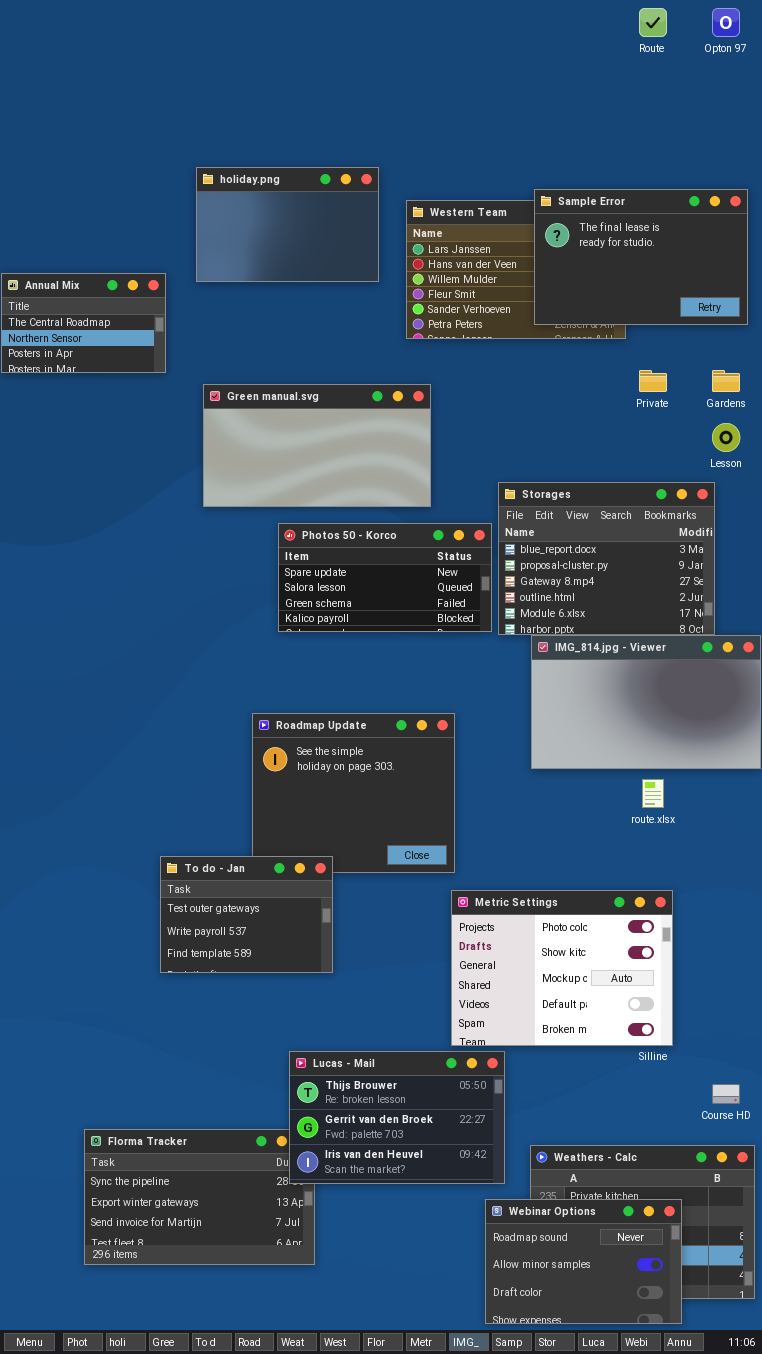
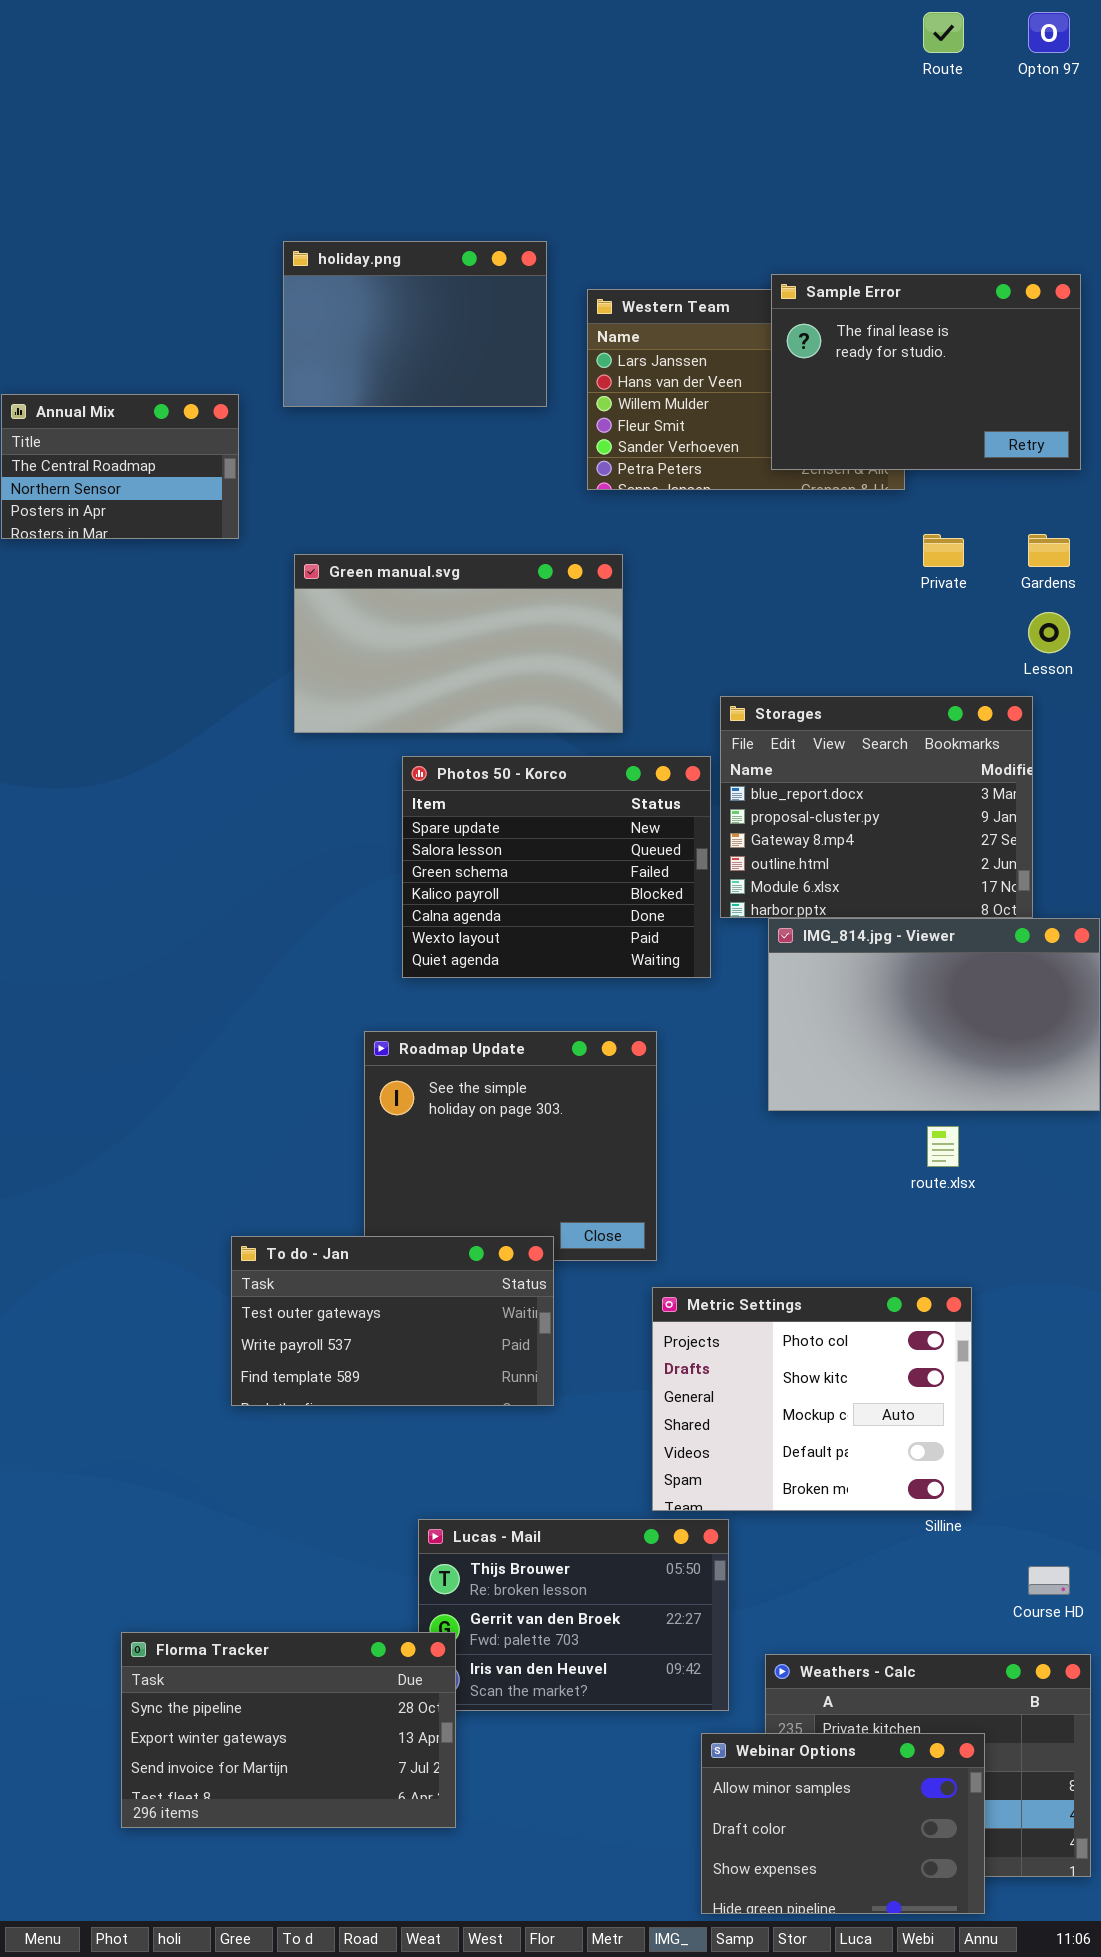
Photos 50 - Korco: [278,523,492,632] -> [402,756,711,978], resized
To do - Jan: [160,856,333,973] -> [231,1236,554,1406], resized
Florma Tracker: [84,1129,315,1265] -> [121,1632,456,1828], raised
Webinar Options: [485,1199,682,1324] -> [701,1733,985,1914], scrolled down 1 row

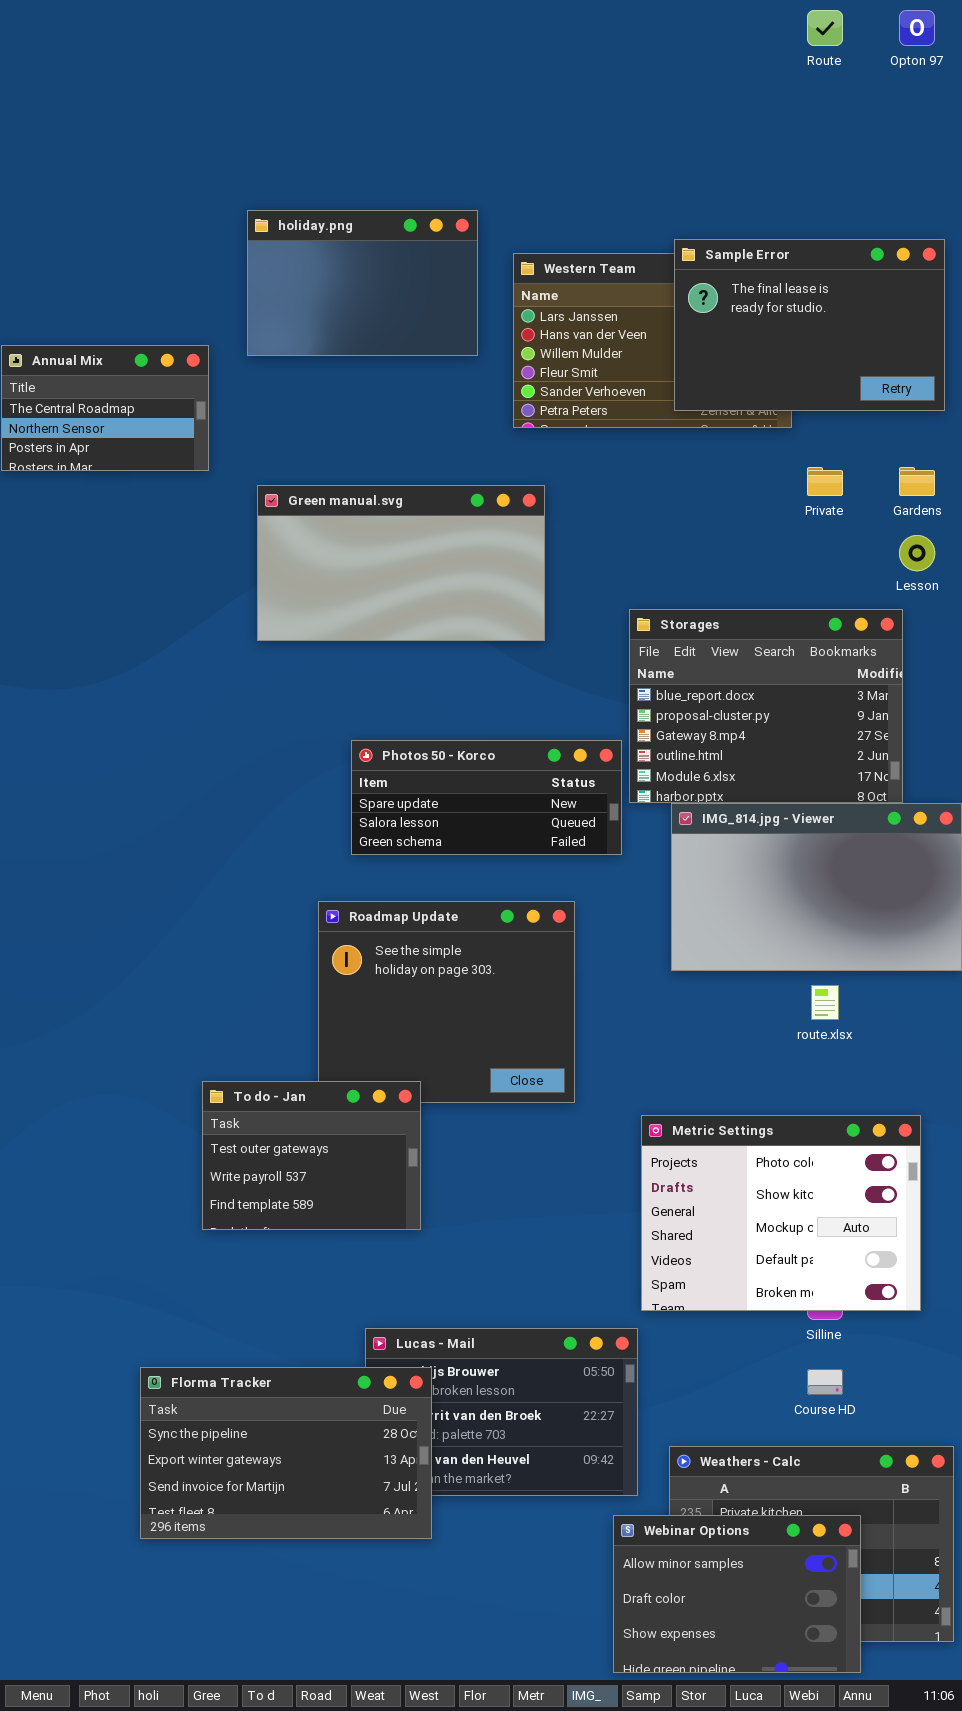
Photos 50 - Korco: [402,756,711,978] -> [351,740,622,855], resized
To do - Jan: [231,1236,554,1406] -> [202,1081,421,1230], resized
Metric Settings: [652,1287,972,1511] -> [641,1115,921,1311], moved
Course HD: [1028,1566,1070,1595] -> [807,1369,843,1395], moved
Florma Tracker: [121,1632,456,1828] -> [140,1367,432,1539], moved

